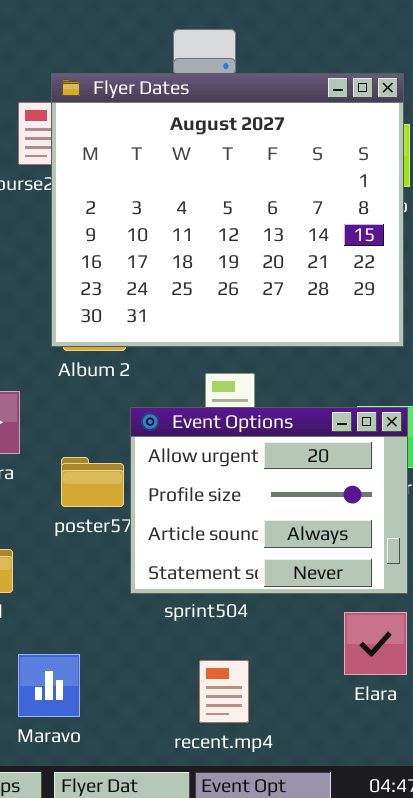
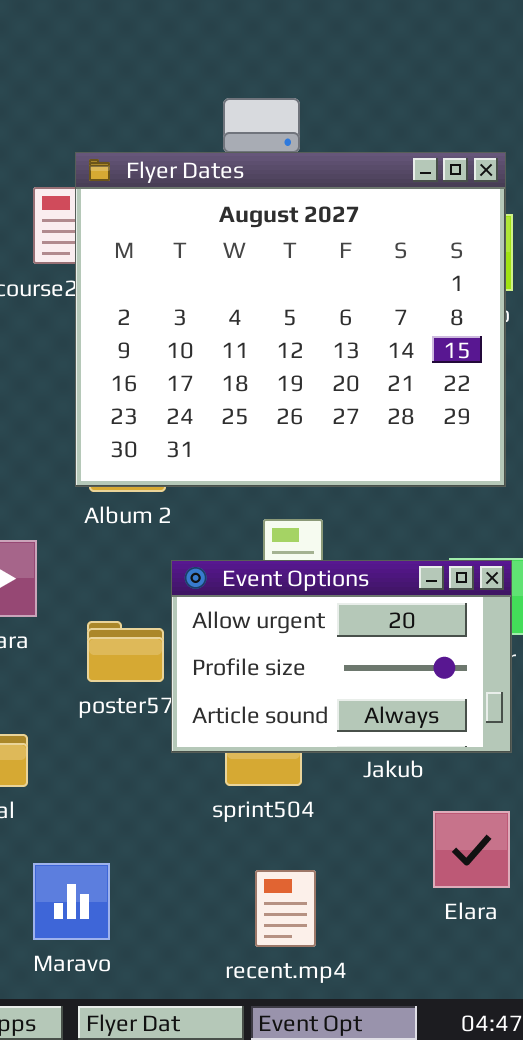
Event Options: [130,407,408,594] -> [171,560,512,753], resized

